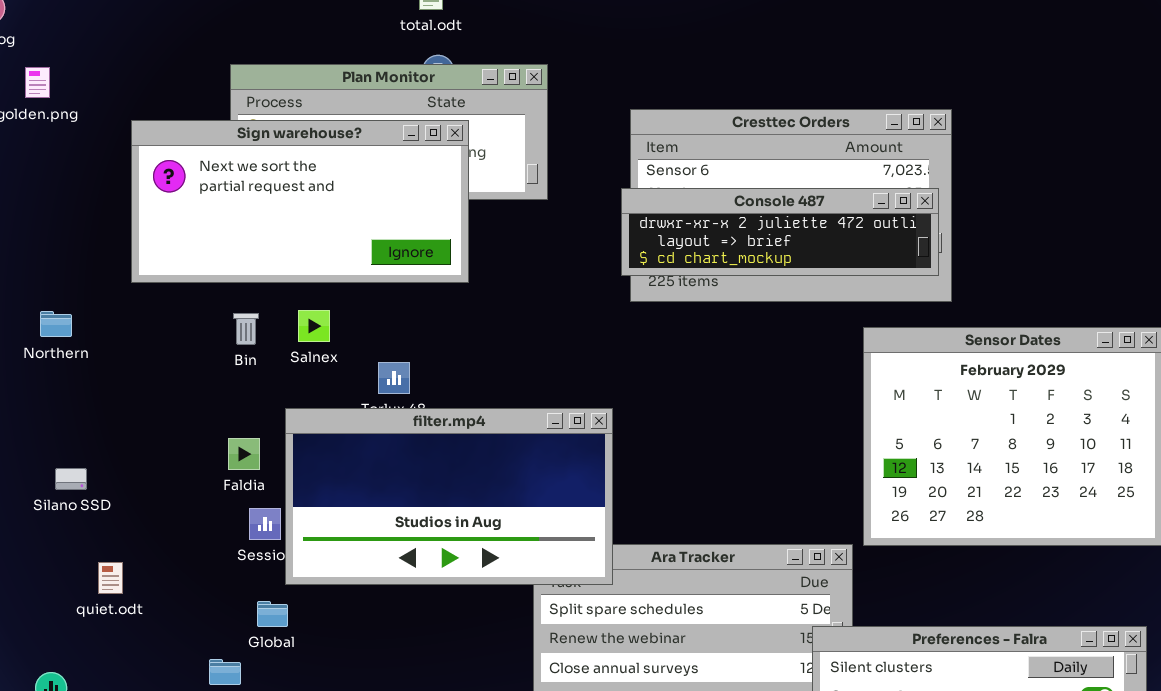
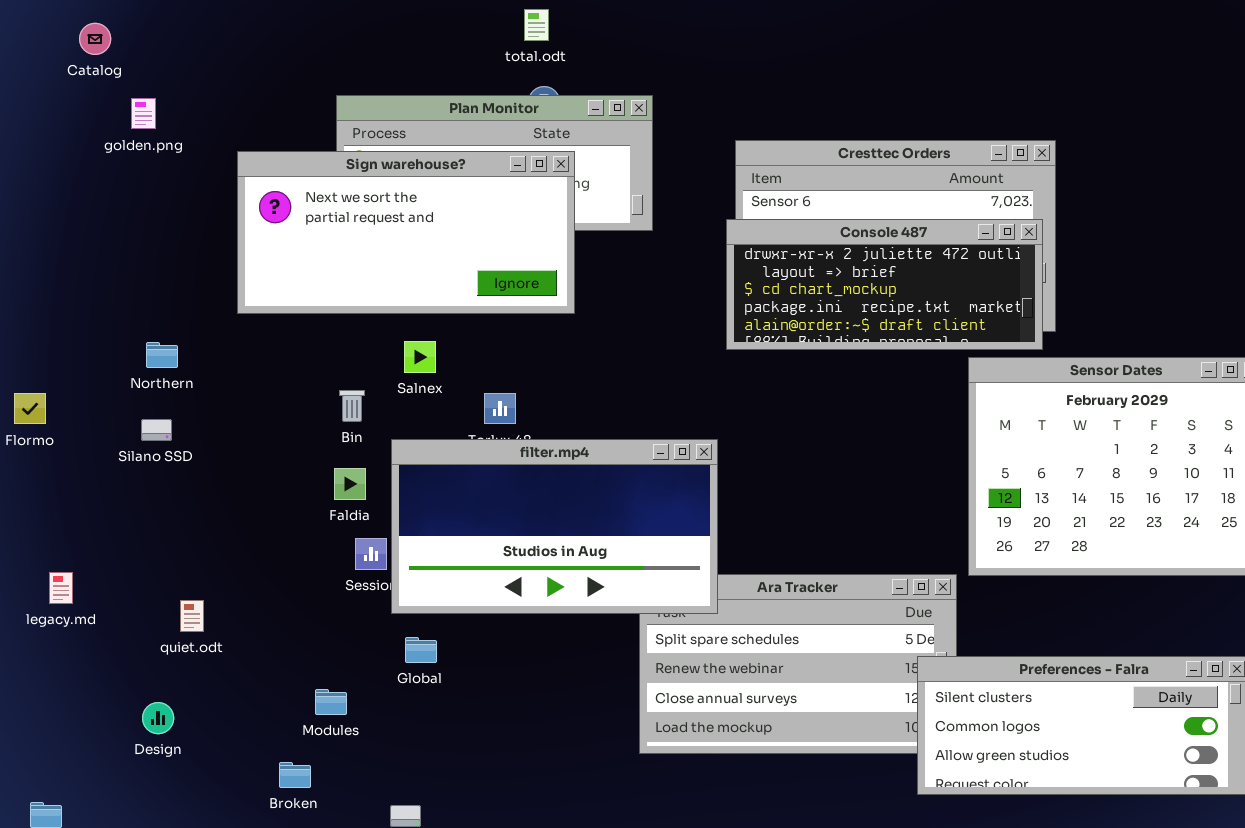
Console 487: [621,188,939,276] -> [726,219,1043,350], resized
Bin: [233,313,259,345] -> [339,390,365,422], moved
Silano SSD: [55,468,87,490] -> [141,419,172,441], moved
quiet.odt: [98,562,123,594] -> [180,600,204,632], moved
Global: [257,601,288,627] -> [405,637,437,663], moved

